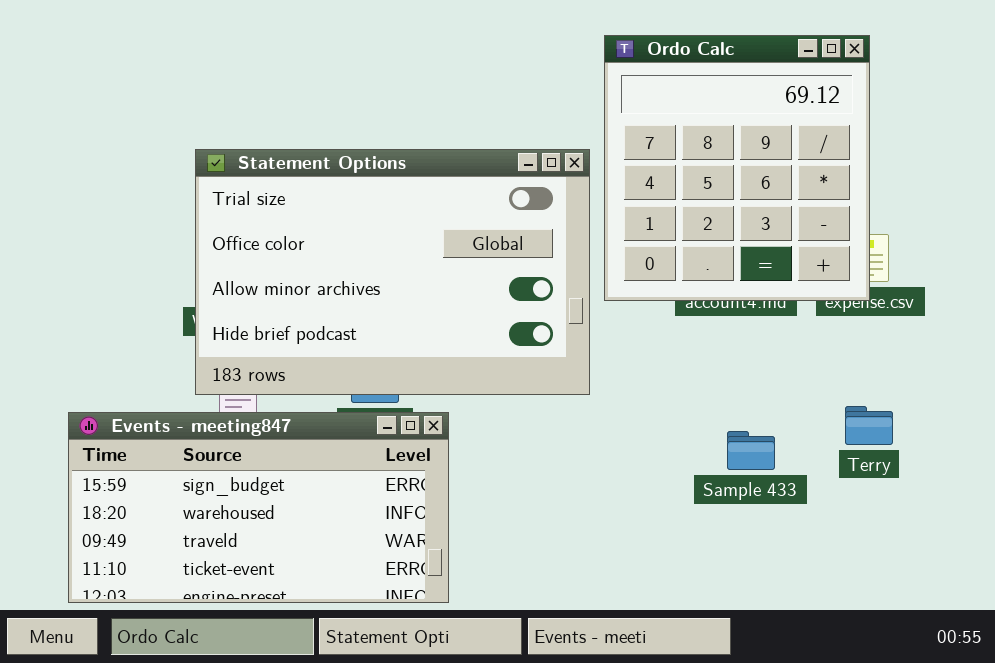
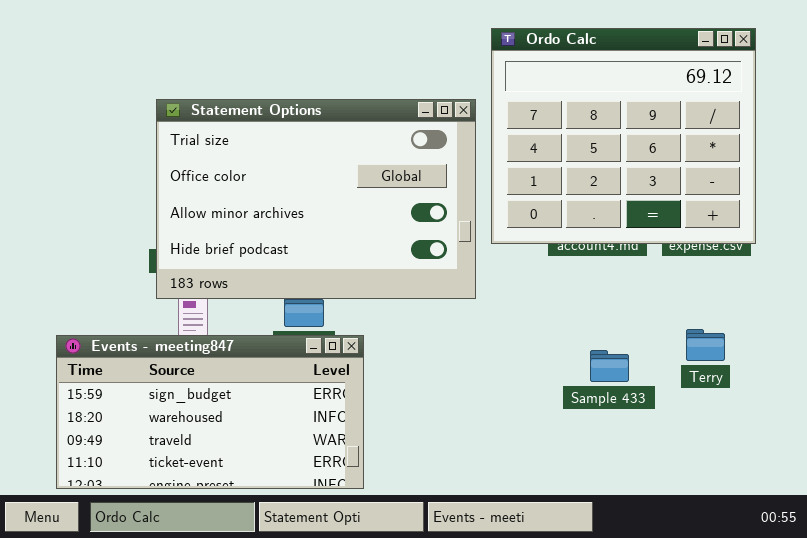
Ordo Calc: [604,35,870,301] -> [491,28,756,244], resized
Statement Options: [195,149,590,395] -> [156,99,476,299], moved

